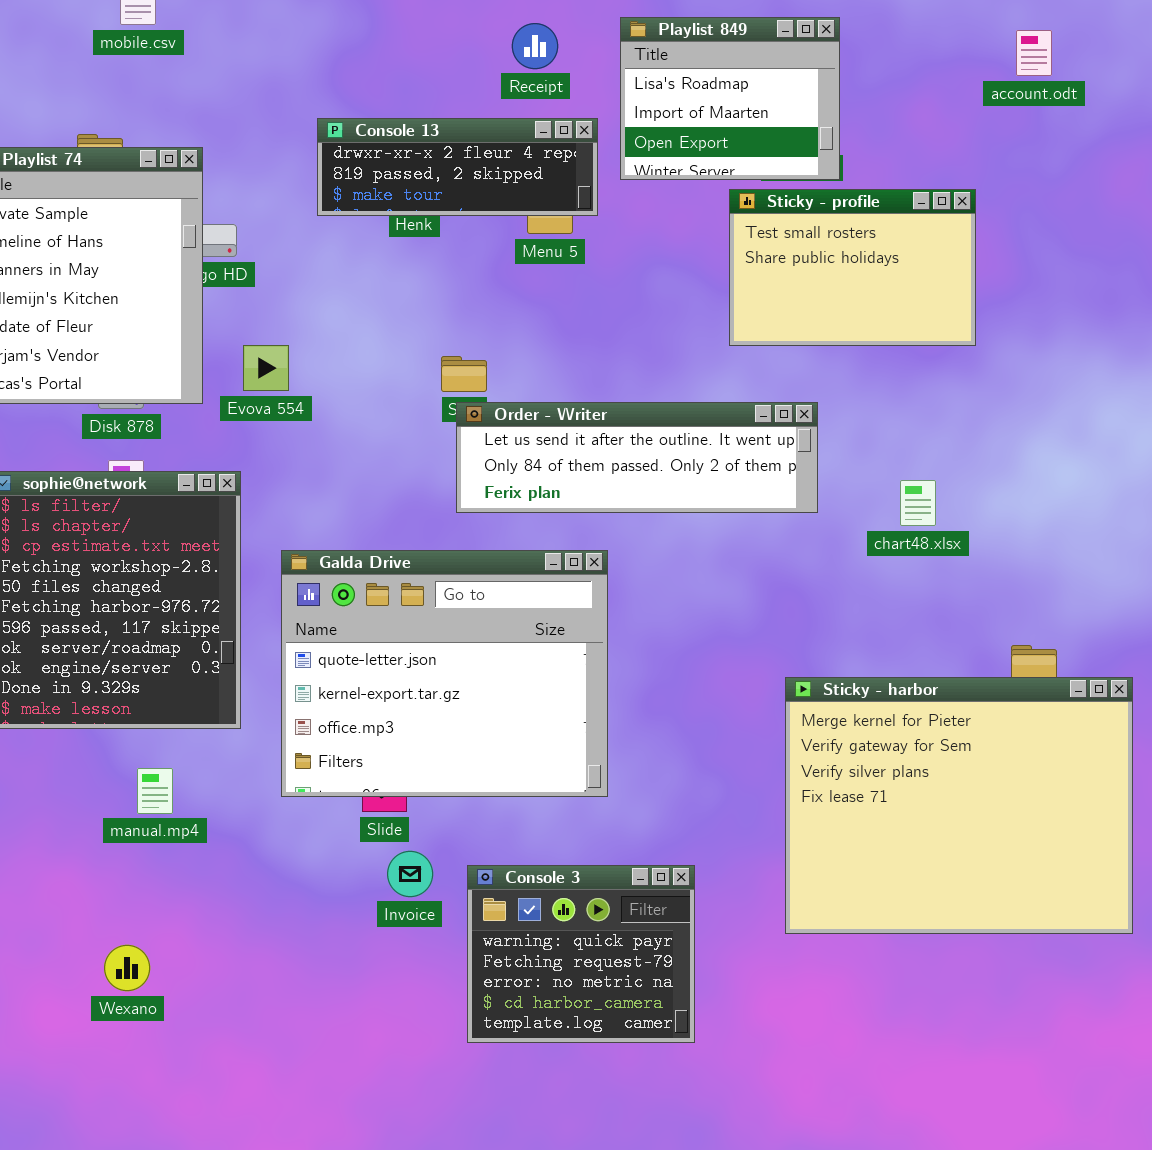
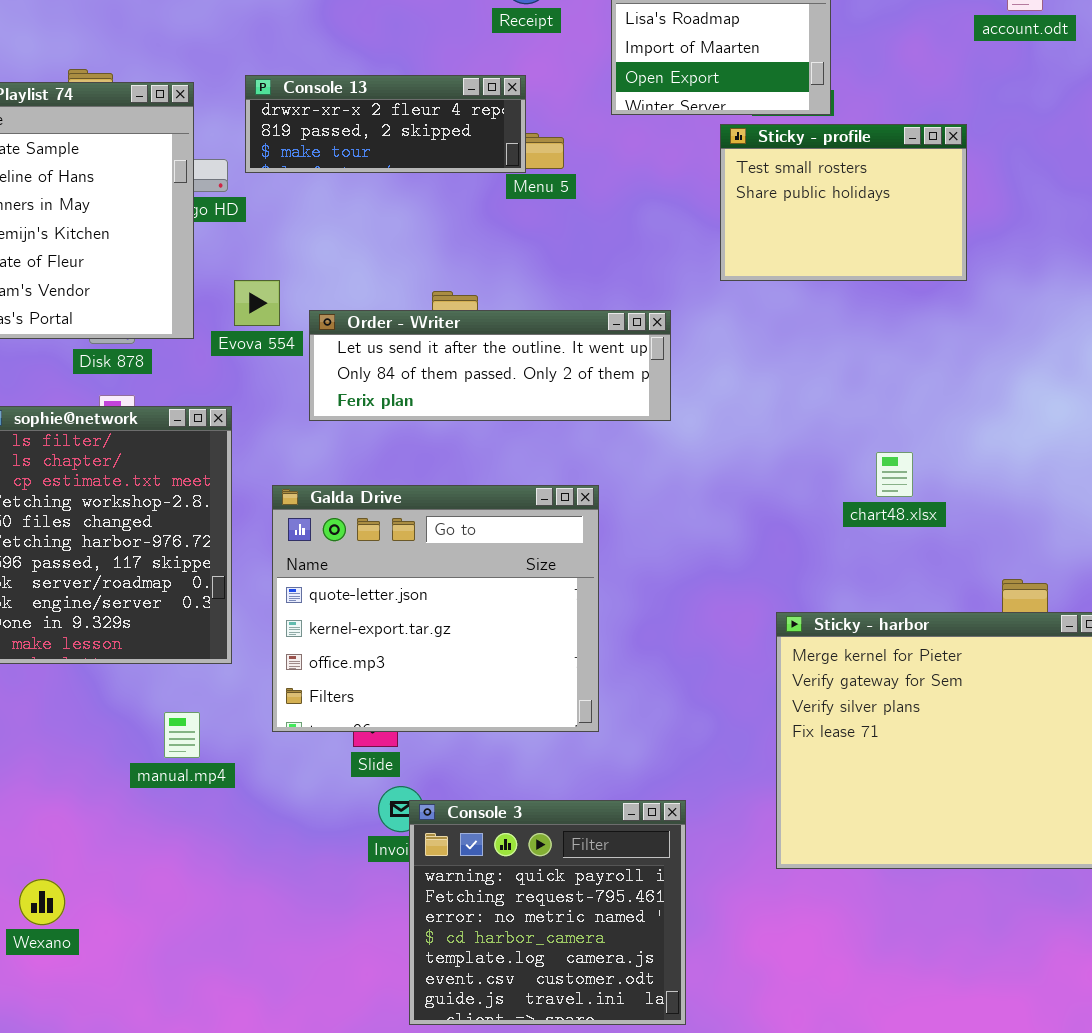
Console 13: [317,118,598,216] -> [245,75,526,173], moved
Order - Writer: [456,402,818,513] -> [309,310,671,421], moved
chart48.xlsx: [900,480,936,526] -> [876,452,913,497], moved
manual.mp4: [137,768,173,814] -> [164,712,200,758], moved
Console 3: [467,865,695,1043] -> [409,800,686,1025], resized
Wexano: [104,945,150,991] -> [19,879,65,925], moved

